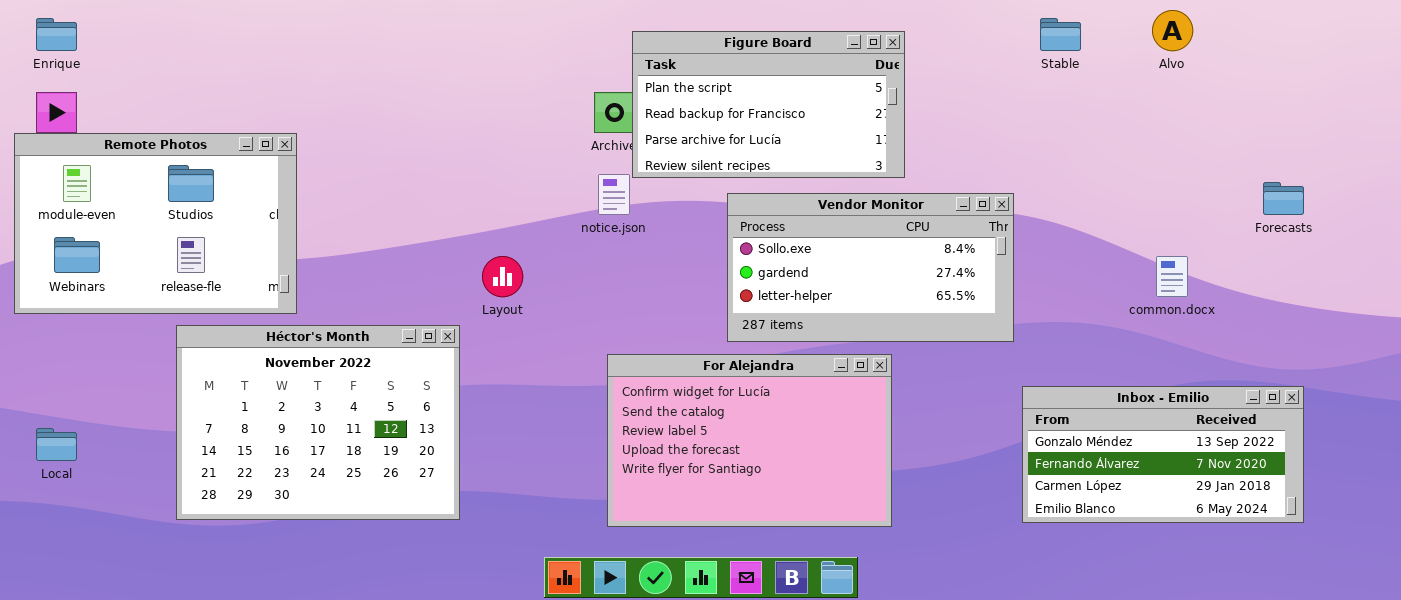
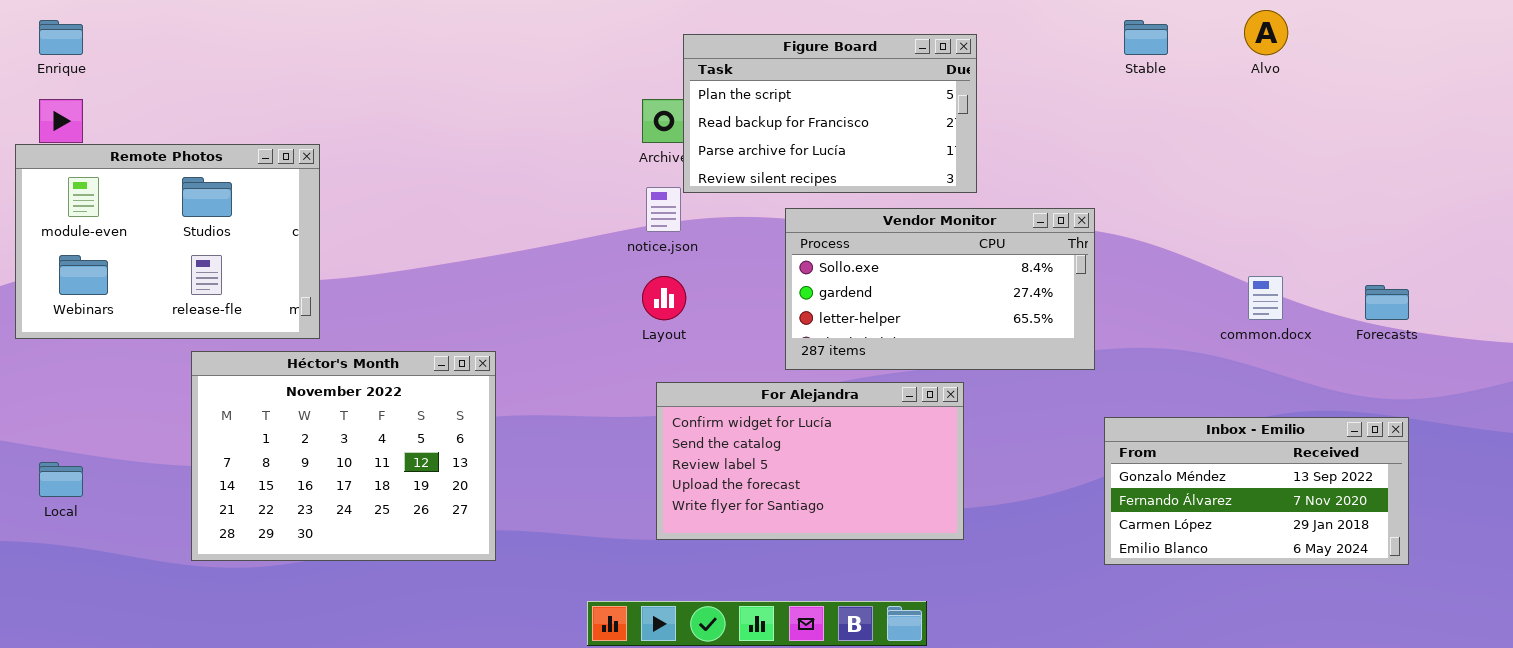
Forecasts: [1263,182,1304,215] -> [1365,285,1409,320], moved
Layout: [482,256,523,297] -> [642,276,686,320], moved
For Alejandra: [607,354,892,527] -> [656,382,964,540], resized

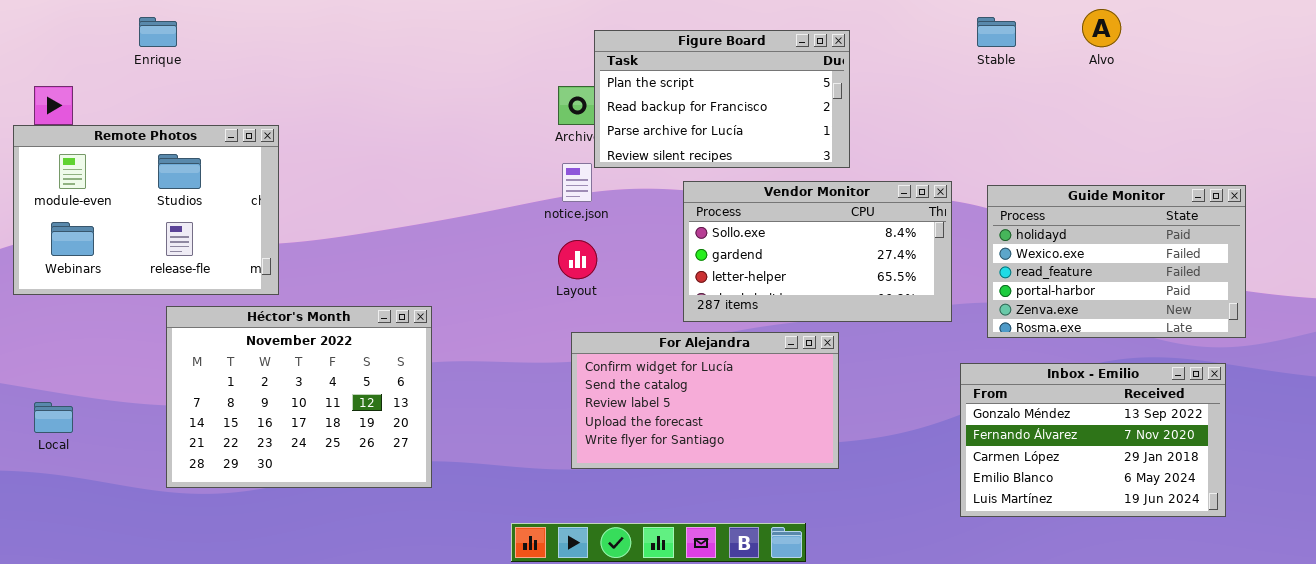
Enrique: [39,20,83,55] -> [139,17,177,47], moved
Guide Monitor: none -> [987,185,1246,338], opened
Inbox - Emilio: [1104,417,1409,565] -> [960,363,1226,517], resized

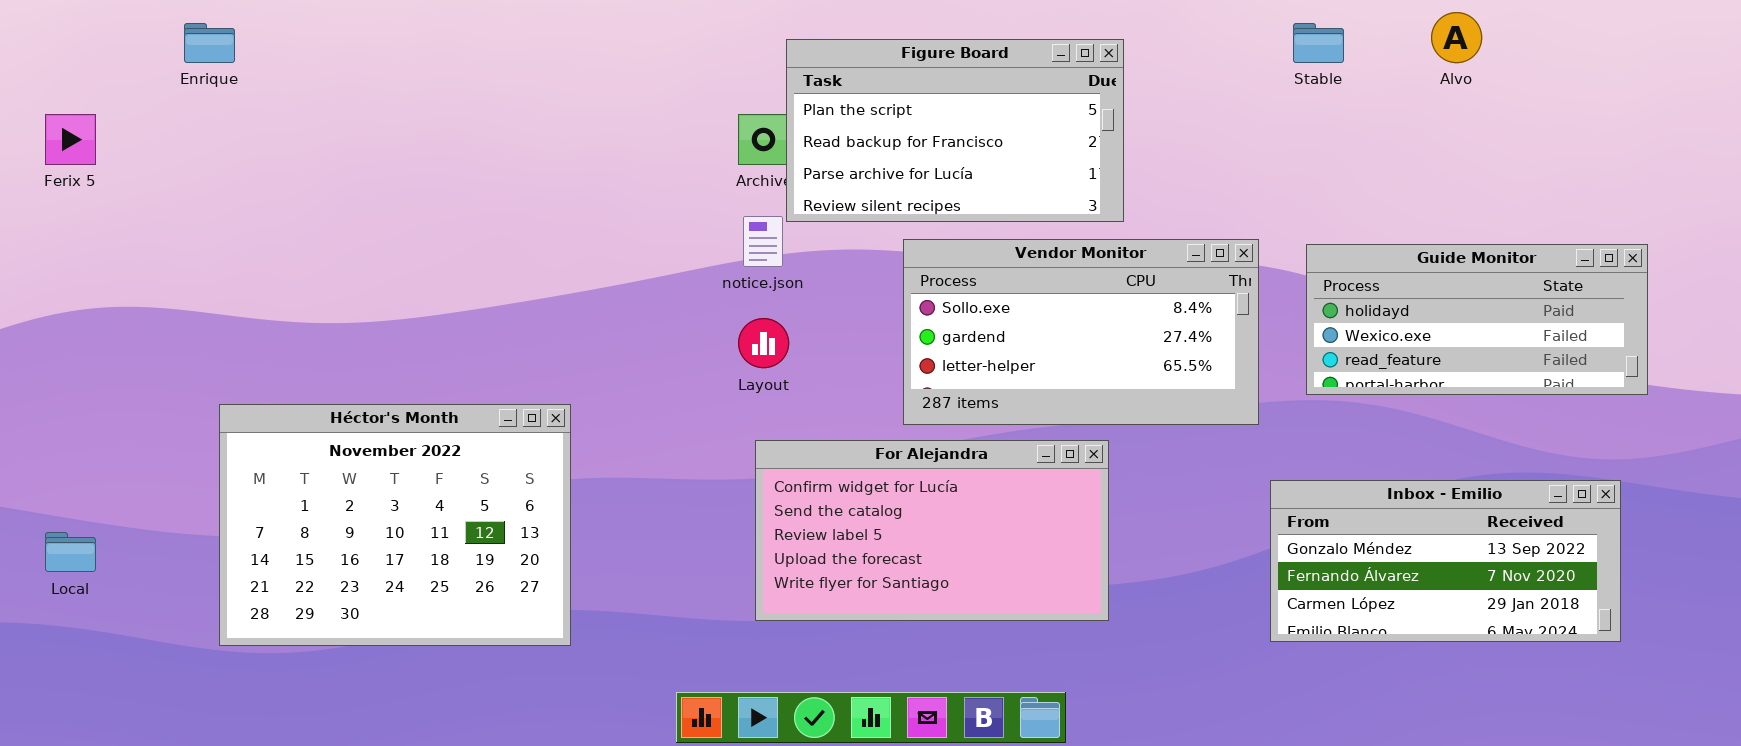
Remote Photos: [13,125,279,295] -> none, closed
Guide Monitor: [987,185,1246,338] -> [1306,244,1648,395], resized
Inbox - Emilio: [960,363,1226,517] -> [1270,480,1621,642], resized

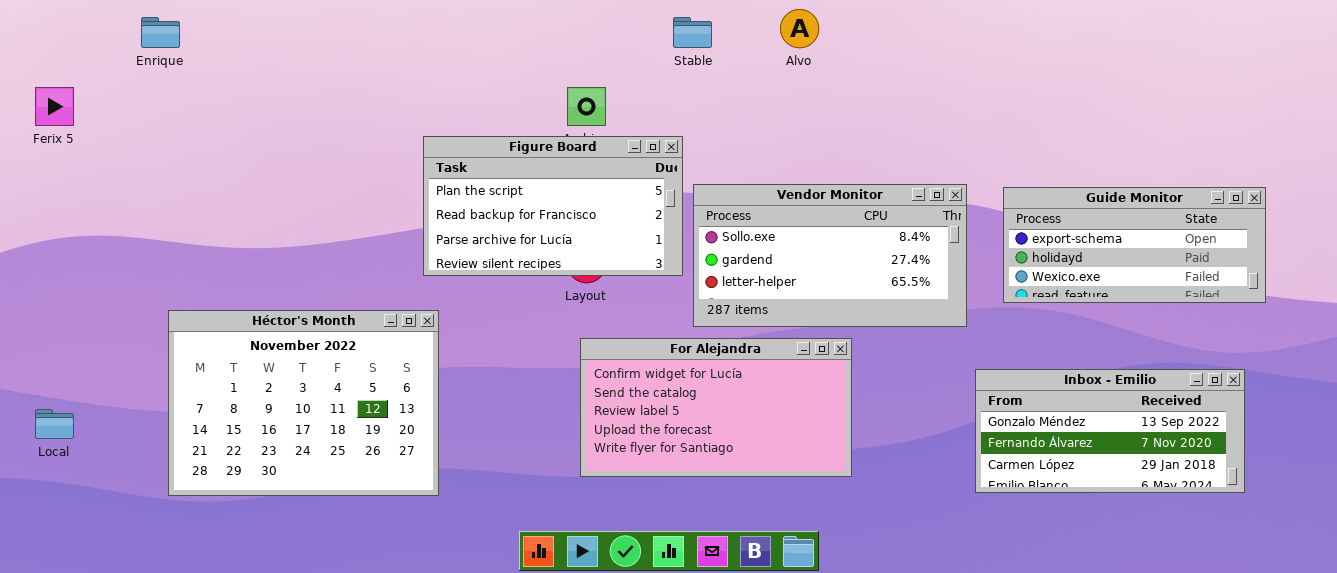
Alvo: [1431,12,1482,63] -> [780,9,819,48], moved
Stable: [1293,23,1344,63] -> [673,17,712,48], moved
Figure Board: [786,39,1124,222] -> [423,136,683,276], moved
Guide Monitor: [1306,244,1648,395] -> [1003,187,1266,303], scrolled up 1 row

